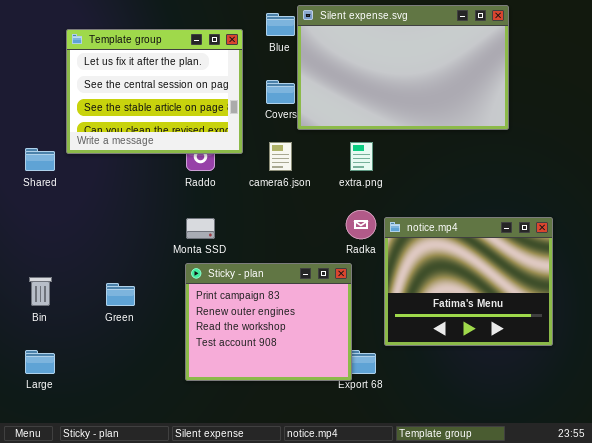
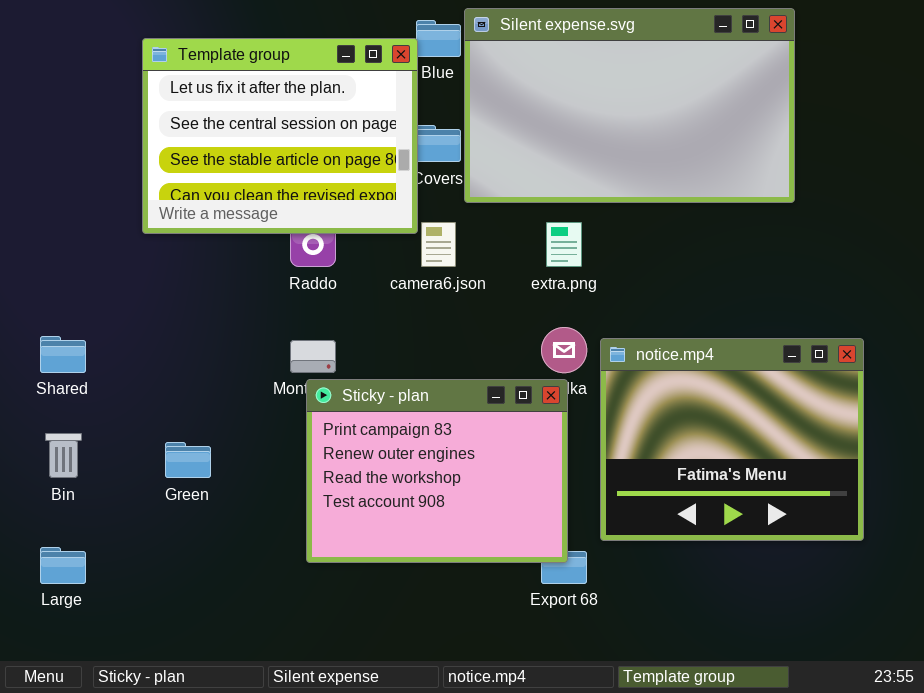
Template group: [66,29,243,154] -> [142,38,418,234], moved
Shared: [25,148,55,171] -> [40,336,86,373], moved
Sticky - plan: [185,263,352,381] -> [306,379,568,563], moved

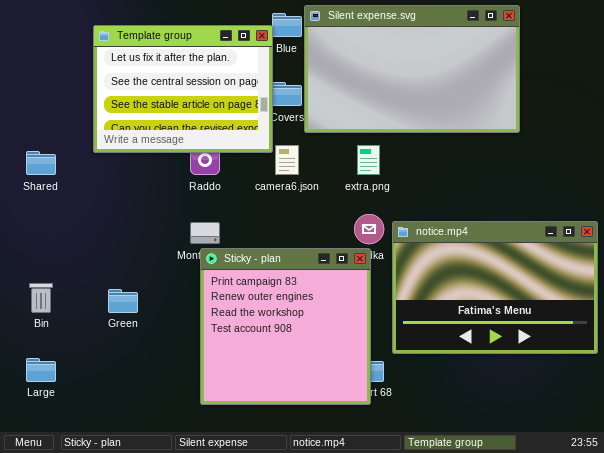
Shared: [40,336,86,373] -> [26,151,56,175], moved
notice.mp4: [600,338,864,541] -> [392,221,598,354], resized
Sticky - plan: [306,379,568,563] -> [200,248,371,405], resized

